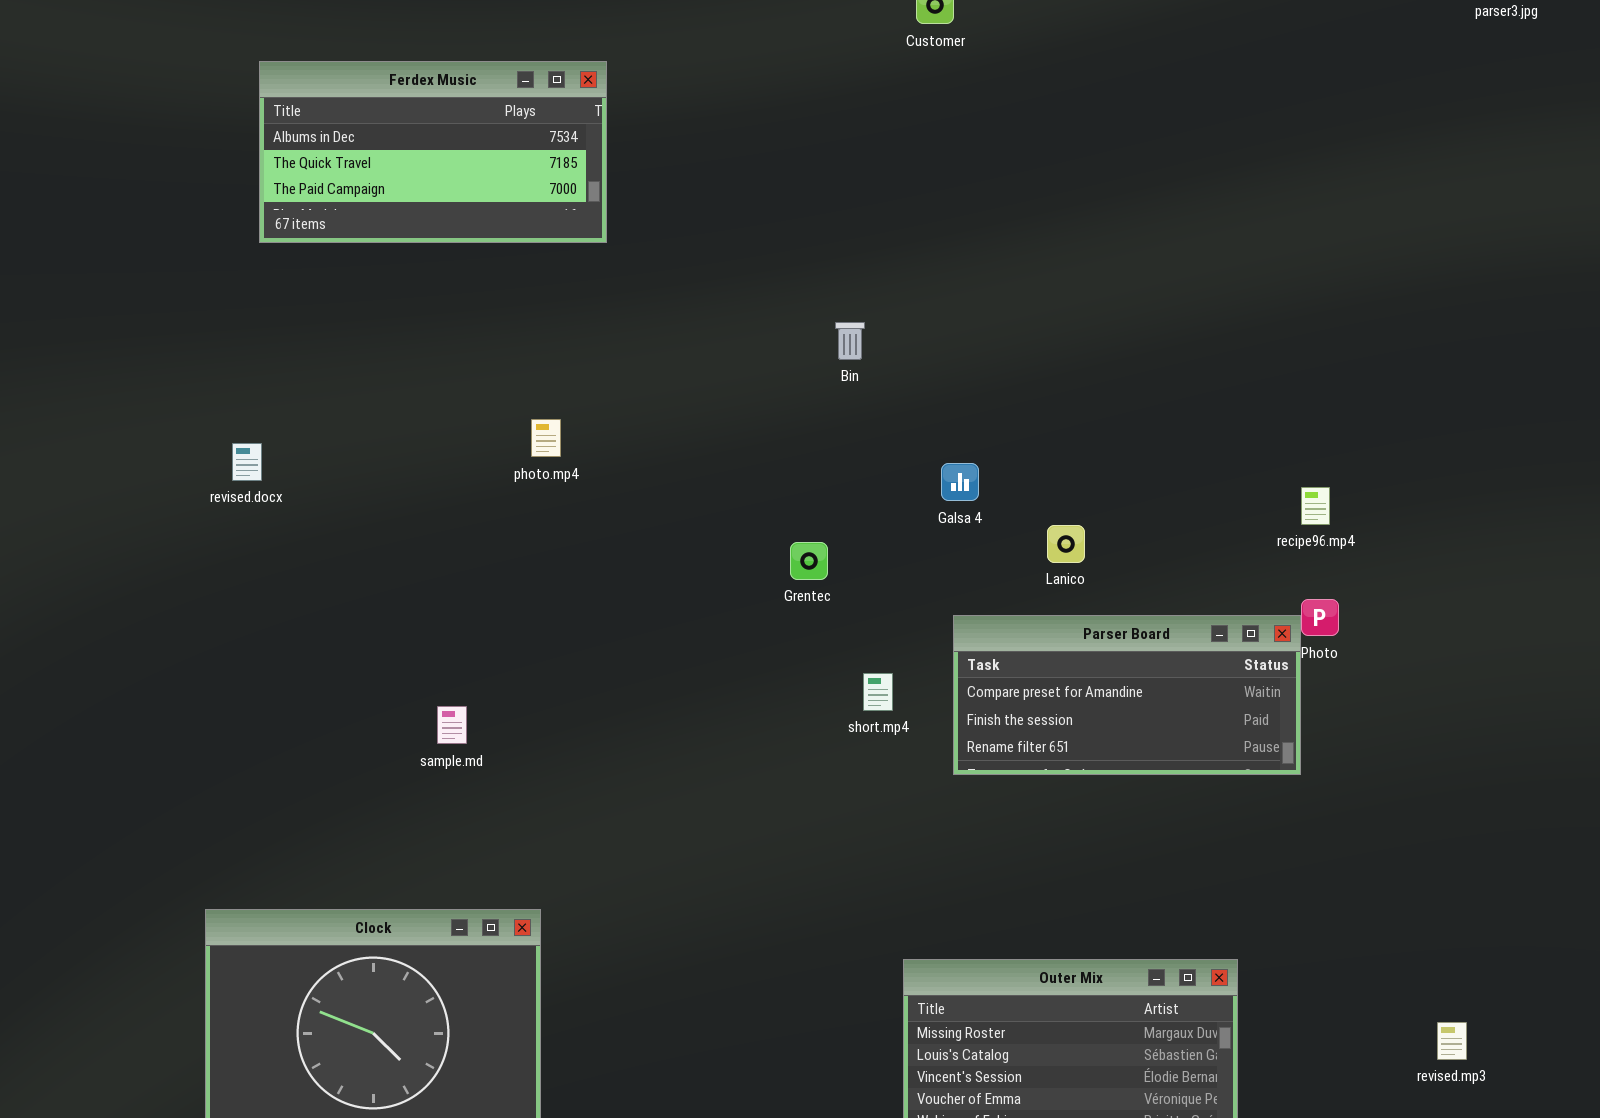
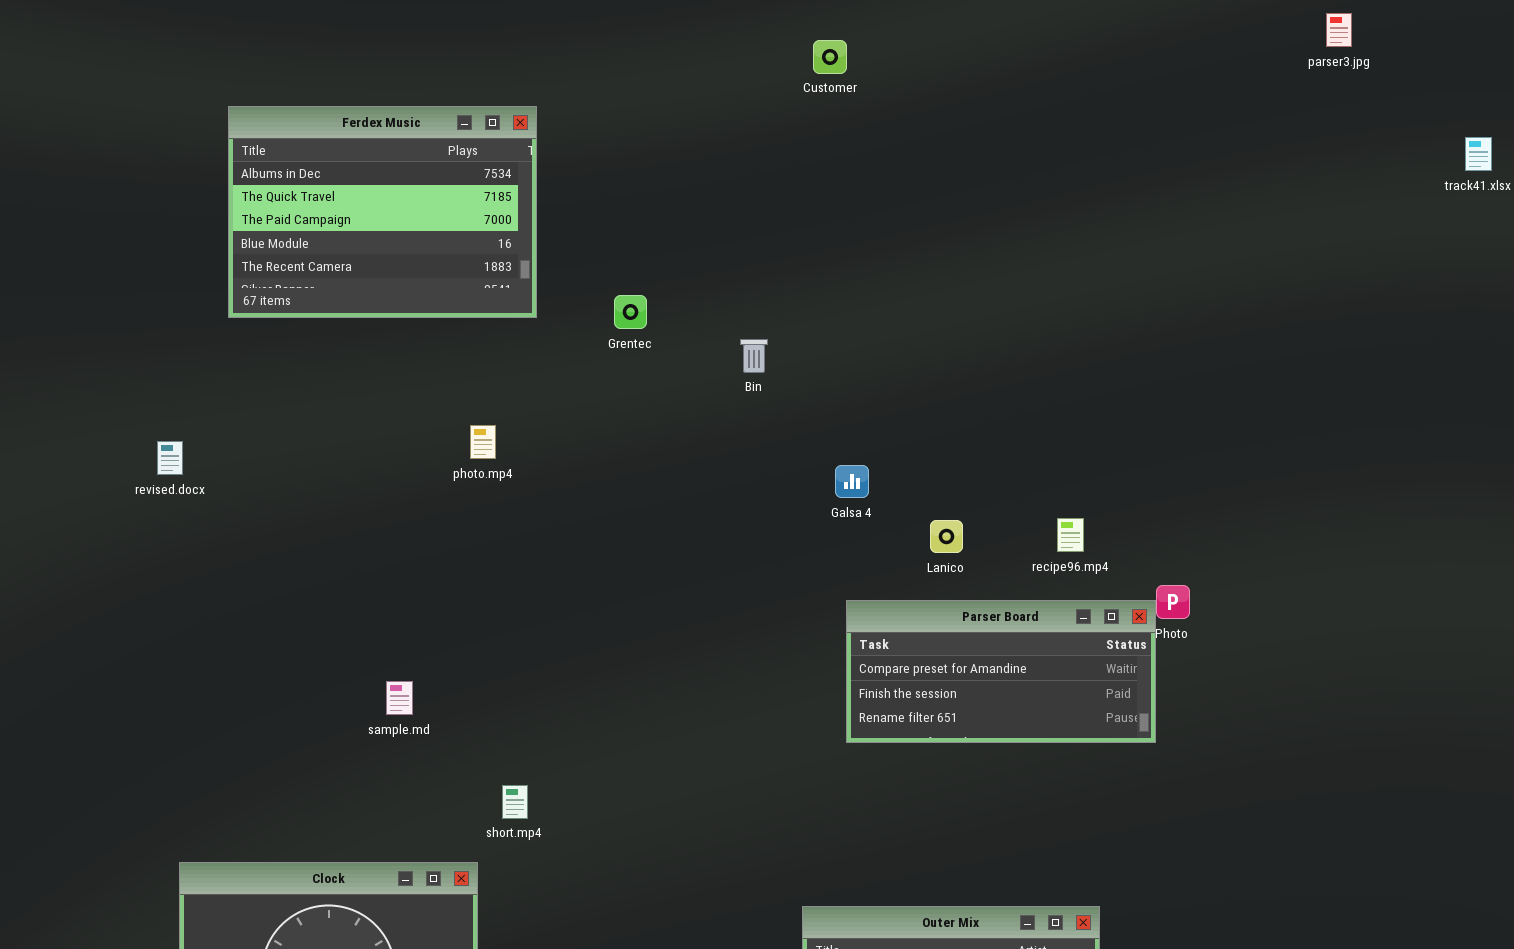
Ferdex Music: [259,61,607,243] -> [228,106,537,318], resized
revised.docx: [232,443,262,481] -> [157,441,183,475], moved
recipe96.mp4: [1301,487,1330,525] -> [1057,518,1084,552], moved
Grentec: [790,542,828,580] -> [614,295,647,329], moved
short.mp4: [863,673,893,711] -> [502,785,528,819], moved

